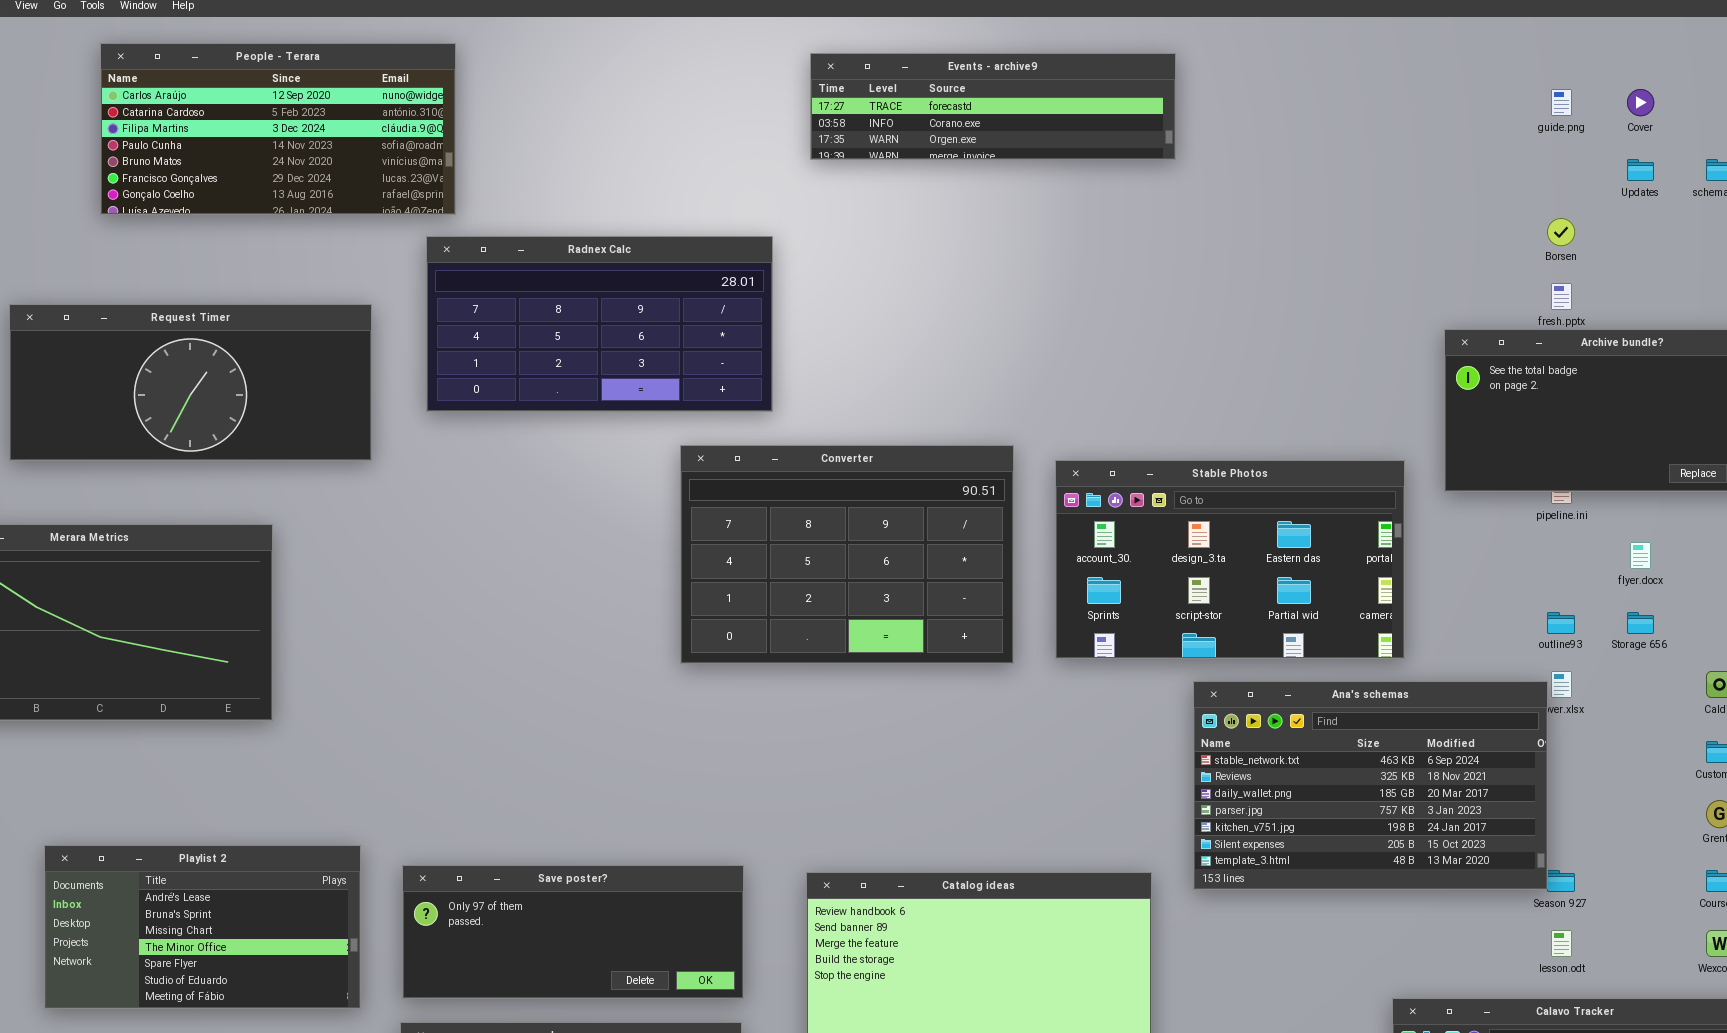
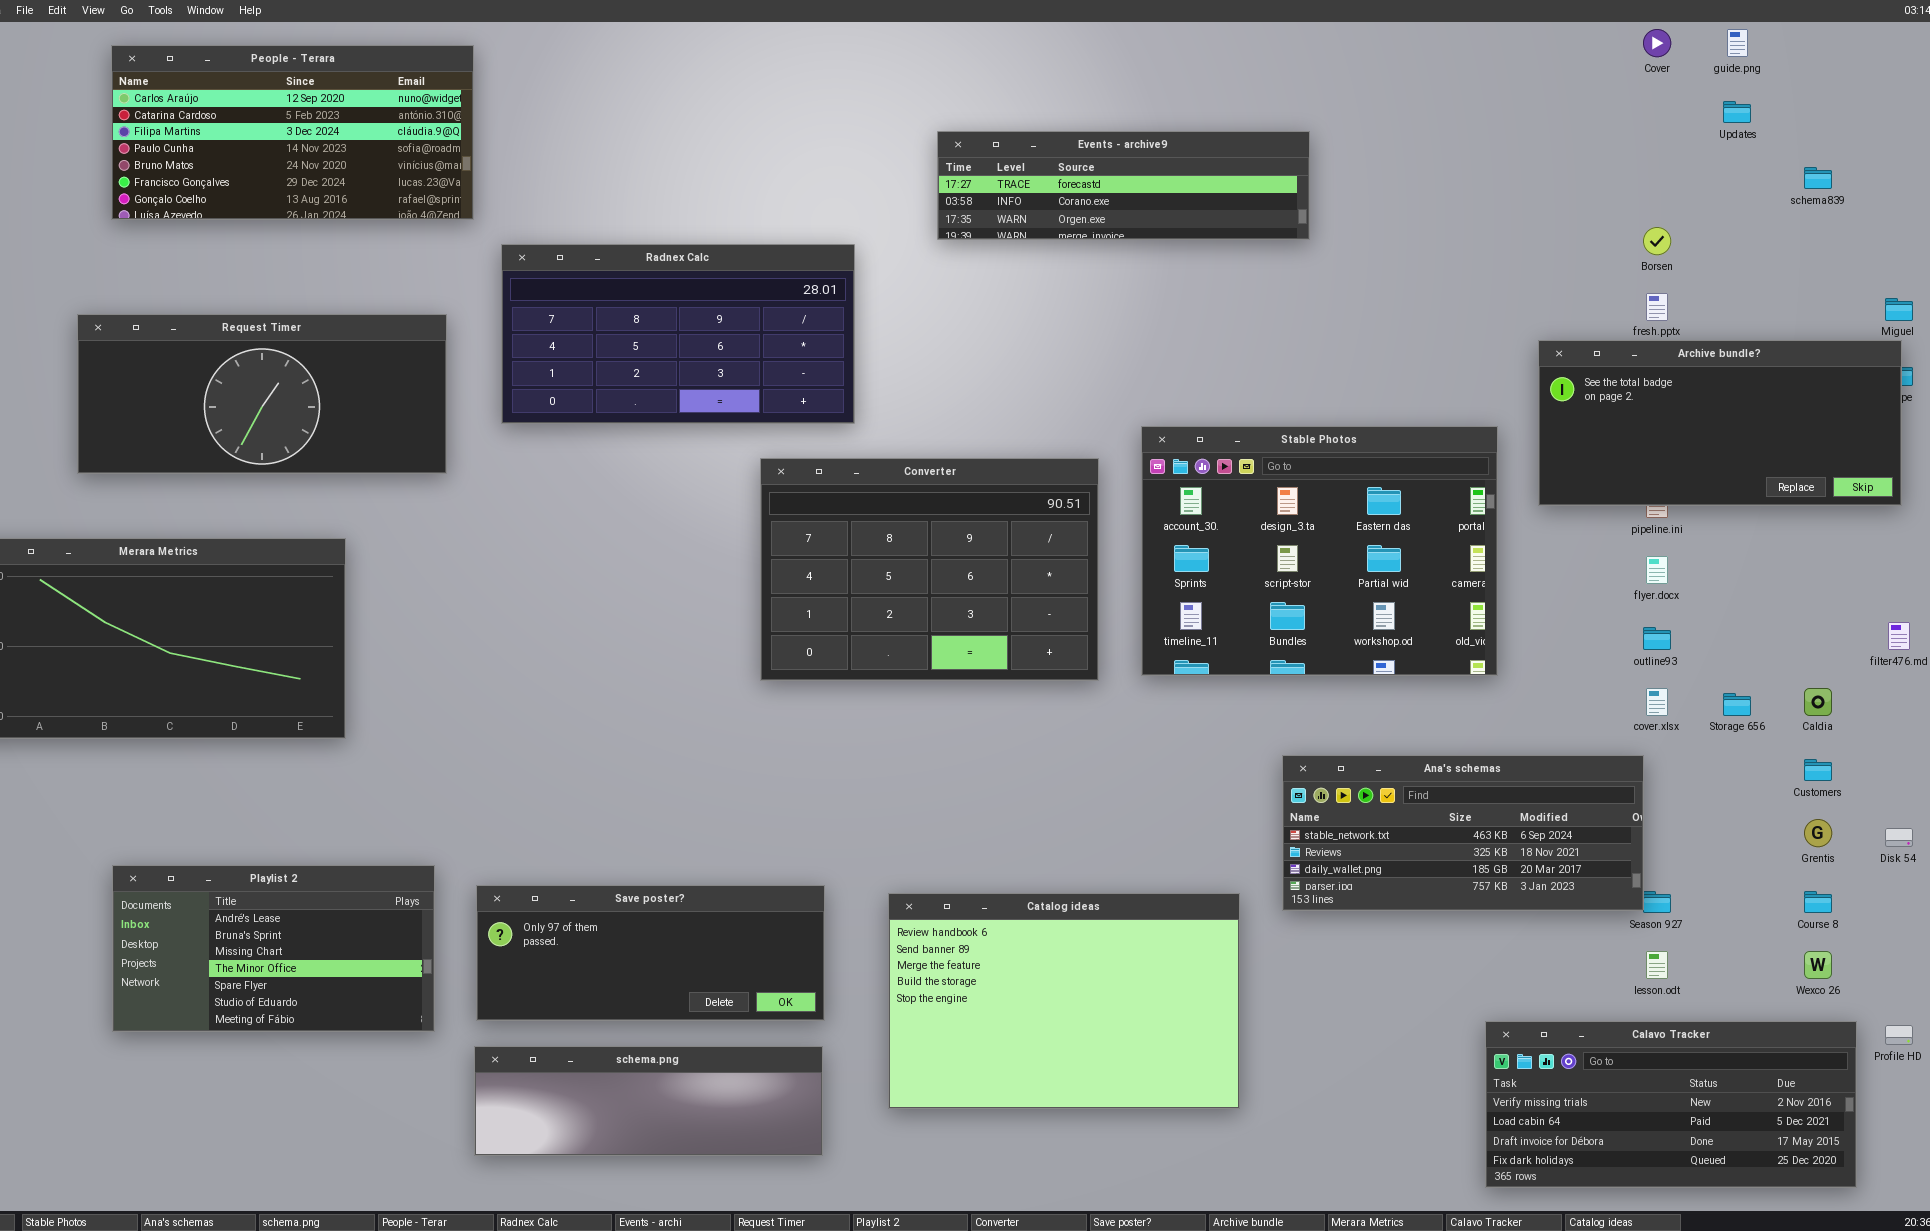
People - Terara: [100,43,456,215] -> [111,45,474,220], moved
Events - archive9: [810,53,1176,160] -> [937,131,1310,240], moved
guide.png: [1551,89,1572,116] -> [1727,29,1748,57], moved
Cover: [1627,89,1654,116] -> [1643,29,1671,57], moved
Updates: [1627,159,1654,181] -> [1723,101,1751,123], moved
Stable Photos: [1055,460,1405,659] -> [1141,426,1498,676], resized
flyer.docx: [1630,542,1651,569] -> [1646,556,1668,584], moved
Storage 656: [1627,612,1654,634] -> [1723,693,1751,716], moved
Ana's schemas: [1193,681,1548,890] -> [1282,755,1644,911], resized

